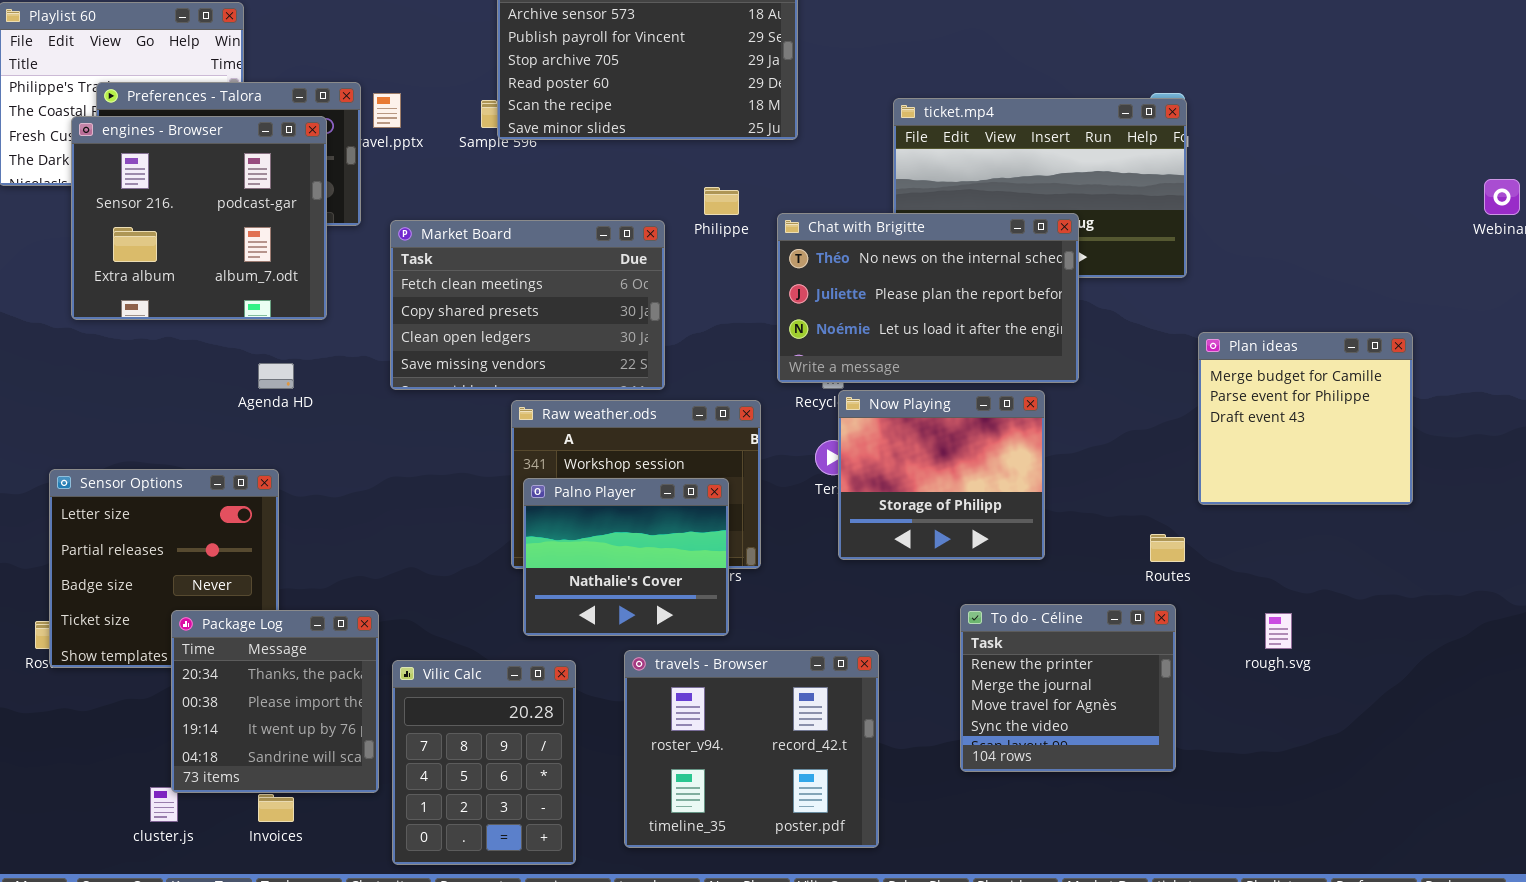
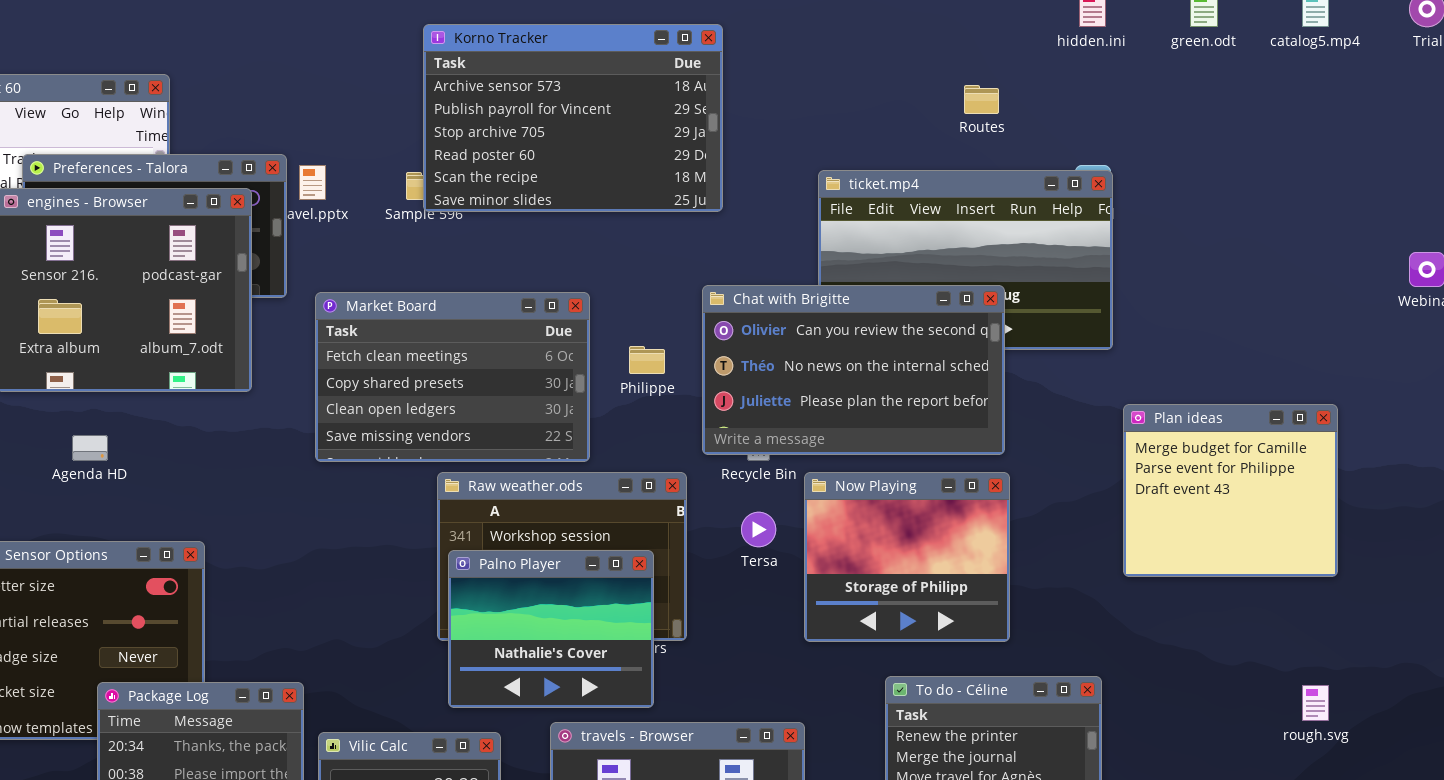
Philippe: [704,187,739,215] -> [629,346,665,374], moved
Chat with Brigitte: [777,213,1079,383] -> [702,285,1005,455], scrolled up 1 row
Agenda HD: [258,363,294,389] -> [72,435,108,461], moved
Now Playing: [838,390,1045,560] -> [804,472,1010,642], moved
Routes: [1150,534,1185,562] -> [964,85,999,114], moved
rough.svg: [1265,613,1292,649] -> [1302,685,1329,721], moved

